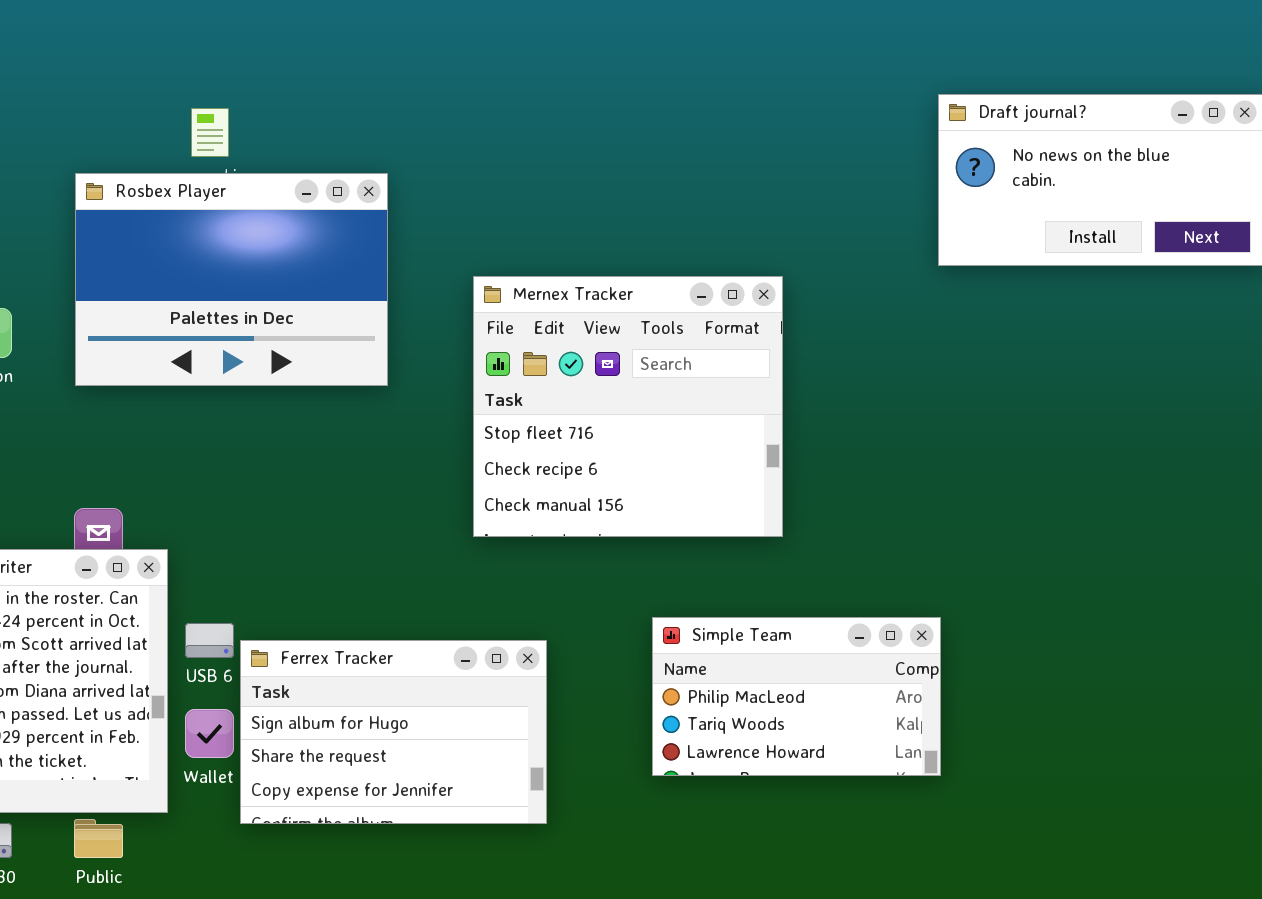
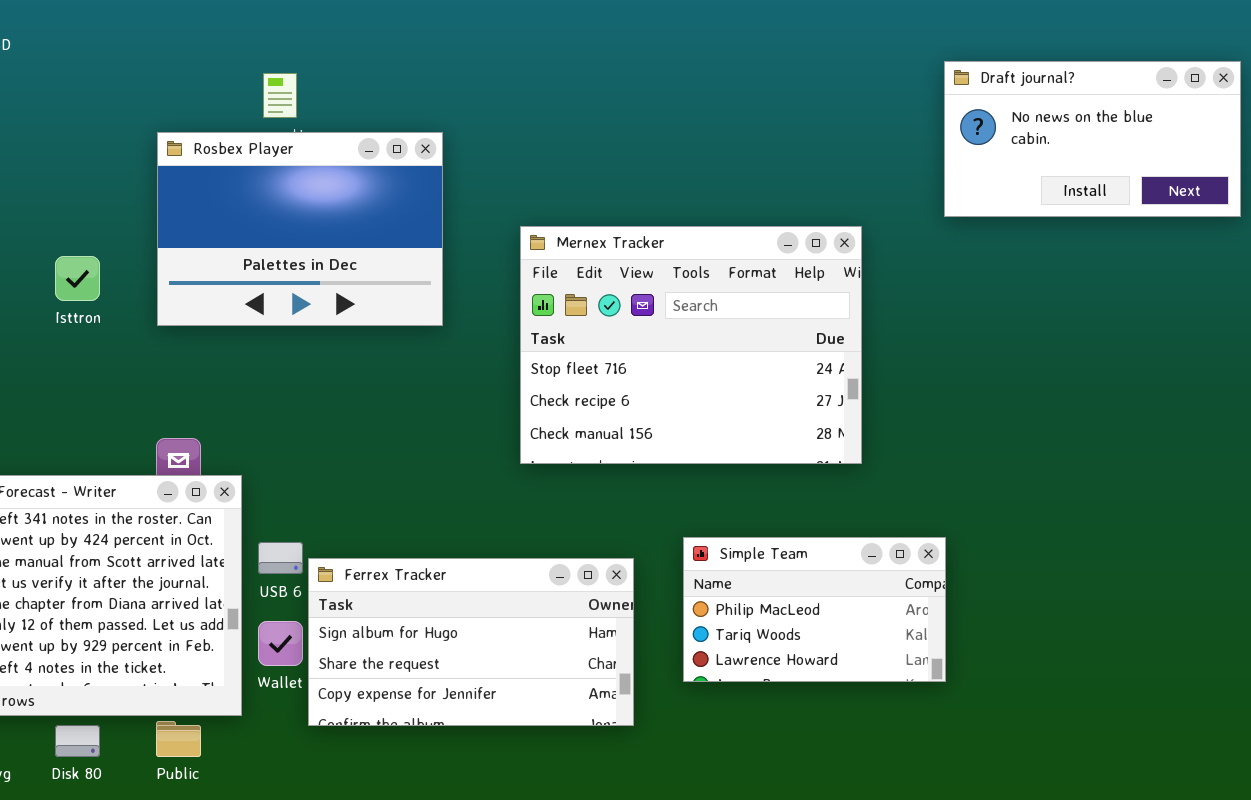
Mernex Tracker: [473,276,783,537] -> [520,226,862,464], resized
Ferrex Tracker: [240,640,547,824] -> [308,558,634,726], resized

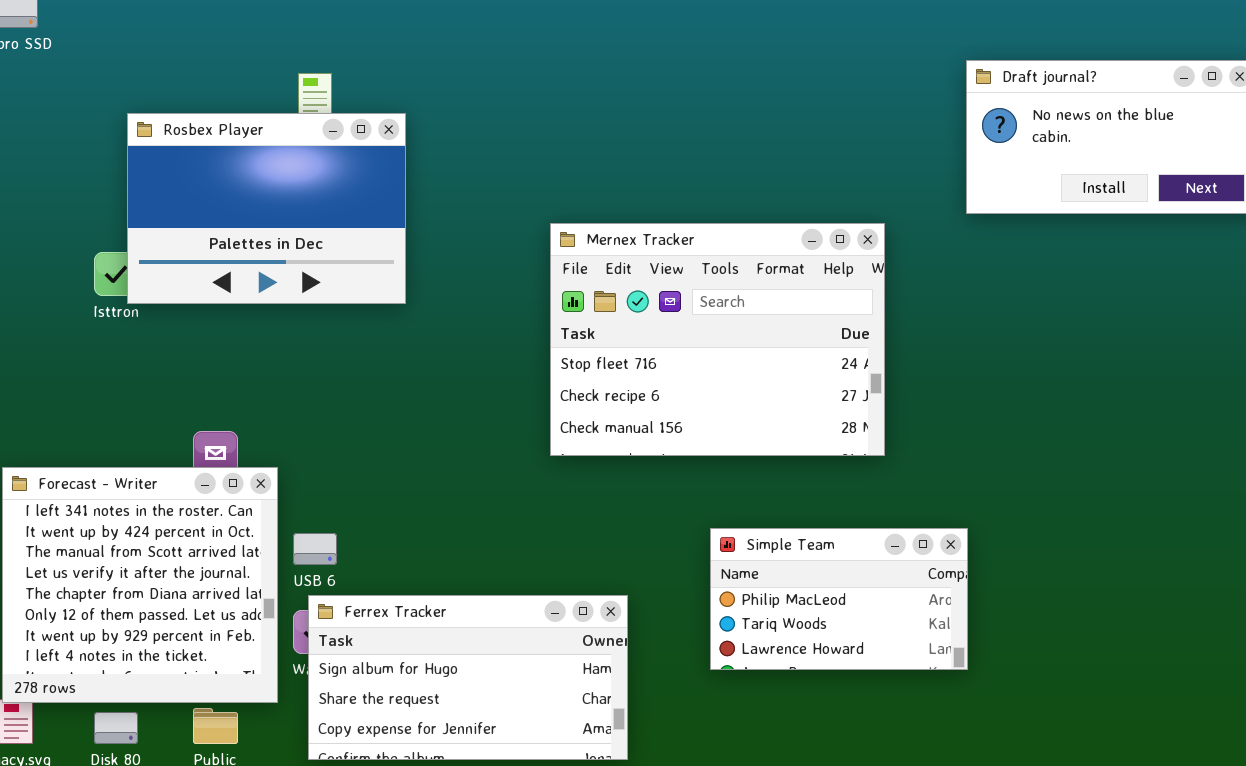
Rosbex Player: [157,132,443,326] -> [127,113,406,304], moved
Ferrex Tracker: [308,558,634,726] -> [308,595,628,760], moved

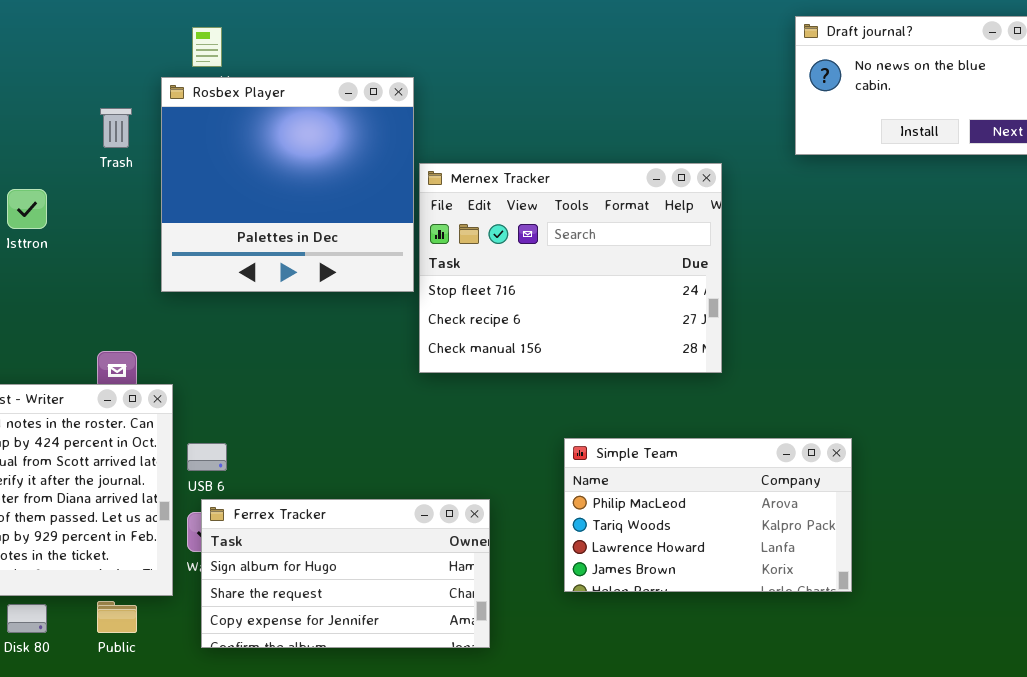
Rosbex Player: [127,113,406,304] -> [161,77,414,292], moved, resized
Simple Team: [710,528,968,670] -> [564,438,852,592], resized

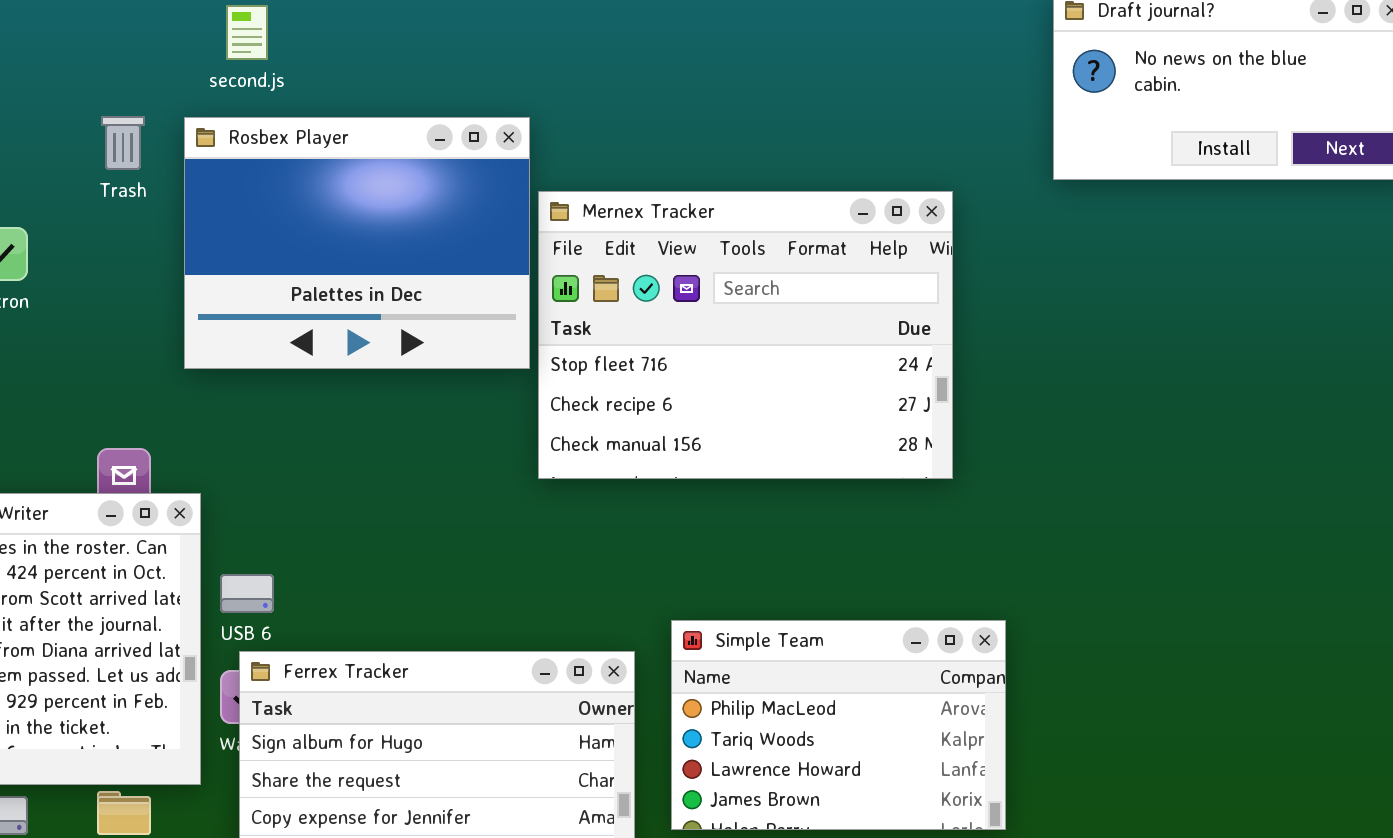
Rosbex Player: [161,77,414,292] -> [184,117,530,369], resized
Simple Team: [564,438,852,592] -> [671,620,1006,830], moved, resized

